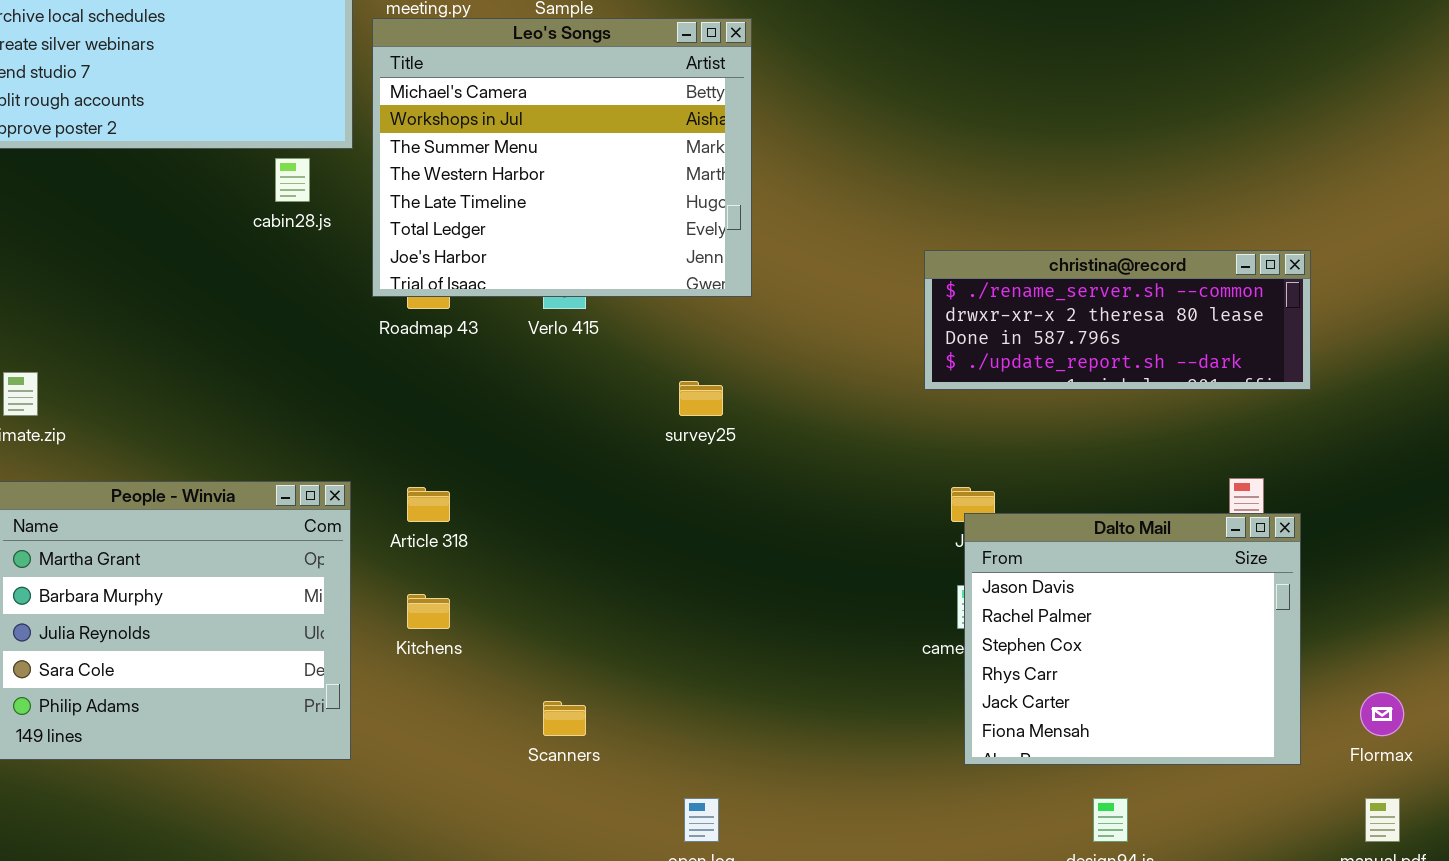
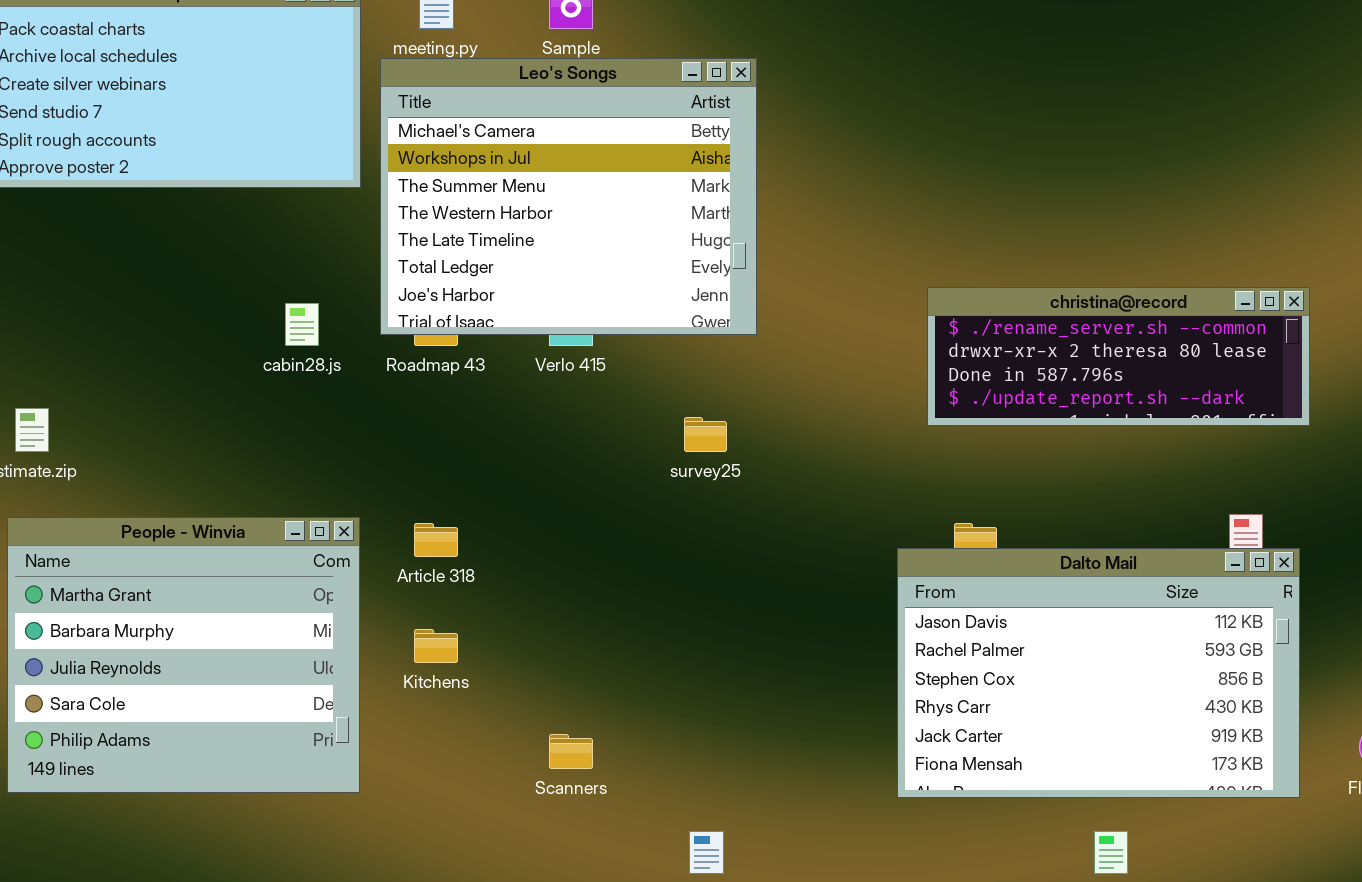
cabin28.js: [275,158,310,202] -> [285,303,319,346], moved
Dalto Mail: [964,513,1301,765] -> [897,548,1300,798], resized

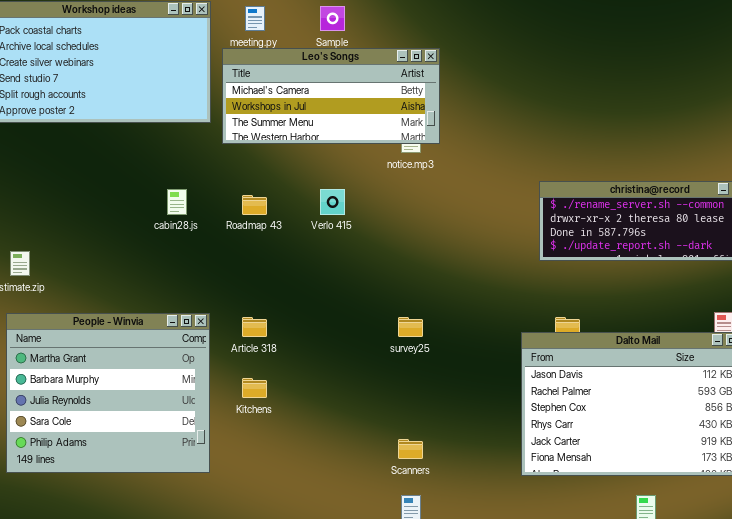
Leo's Songs: [380,58,757,335] -> [222,48,440,144], resized
survey25: [684,417,727,452] -> [398,317,423,337], moved
Scanners: [549,734,593,769] -> [398,439,423,459], moved

